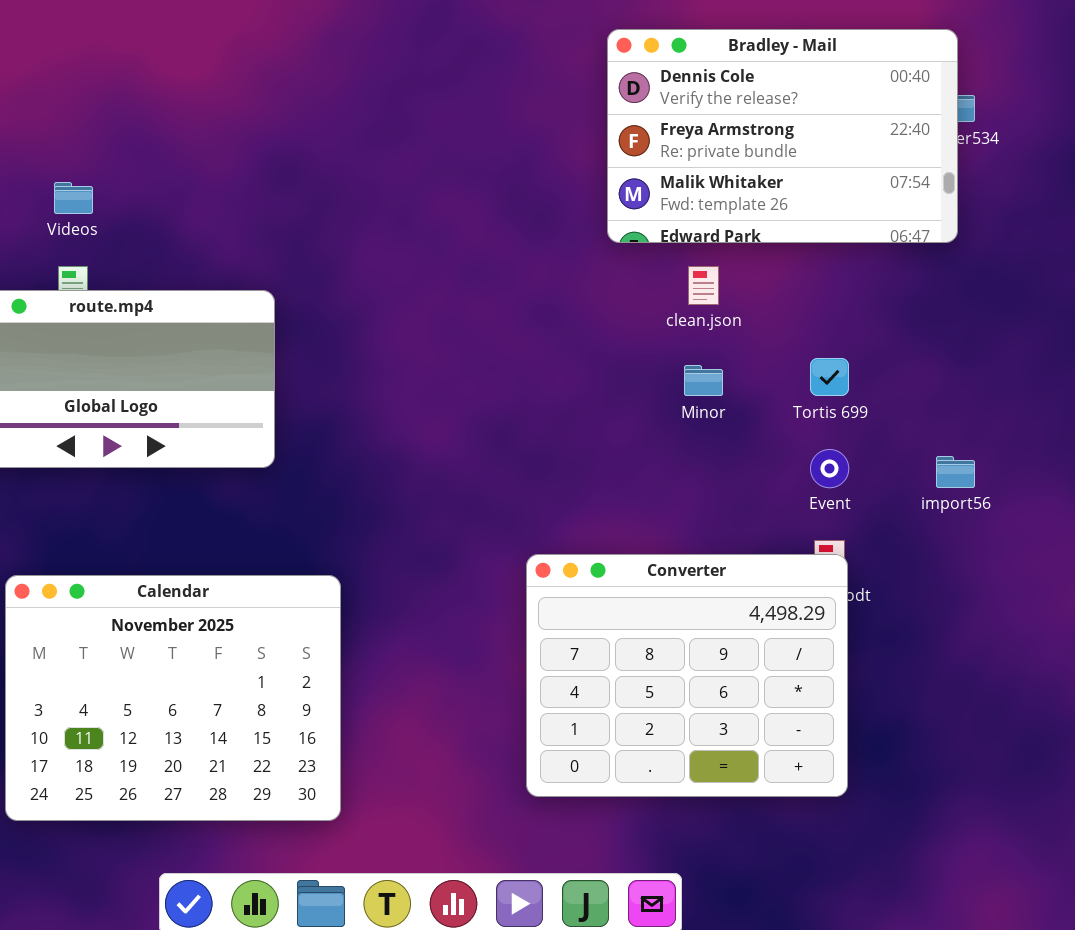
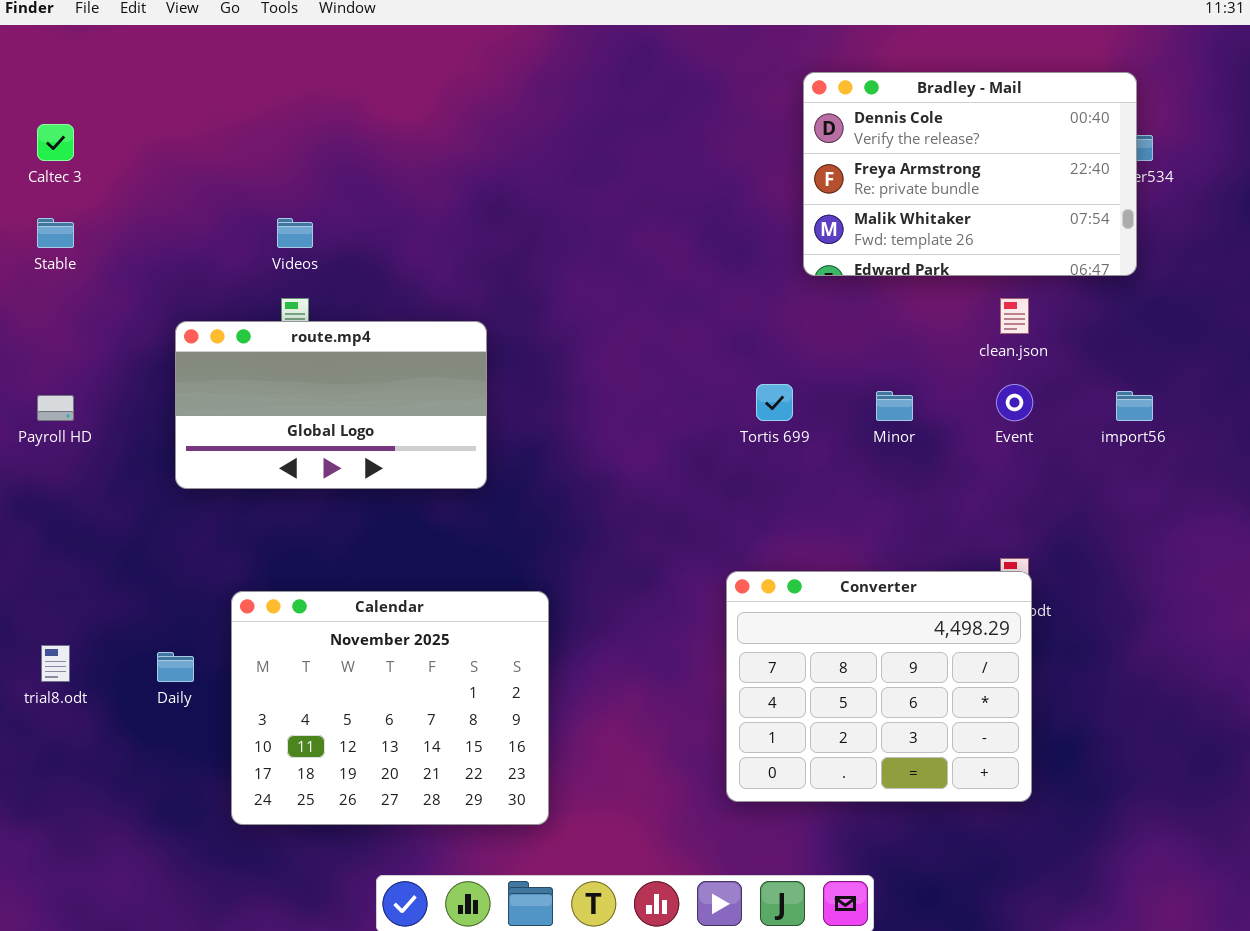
clean.json: [688,266,719,305] -> [1000,298,1029,334], moved
Tortis 699: [810,358,849,396] -> [756,384,793,421], moved
Event: [810,449,849,488] -> [996,384,1033,421], moved
import56: [936,456,975,488] -> [1116,391,1153,421], moved

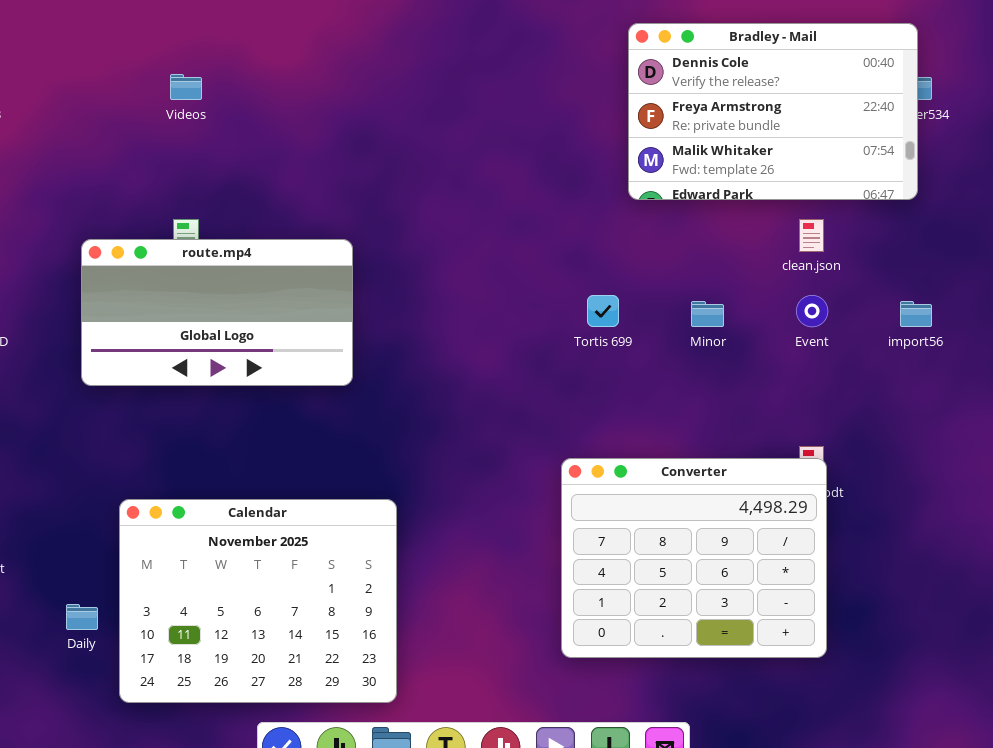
Videos: [277,218,313,248] -> [170,74,202,100], moved
Calendar: [231,591,549,825] -> [119,499,397,703], moved
Daily: [157,652,194,682] -> [66,604,98,630], moved

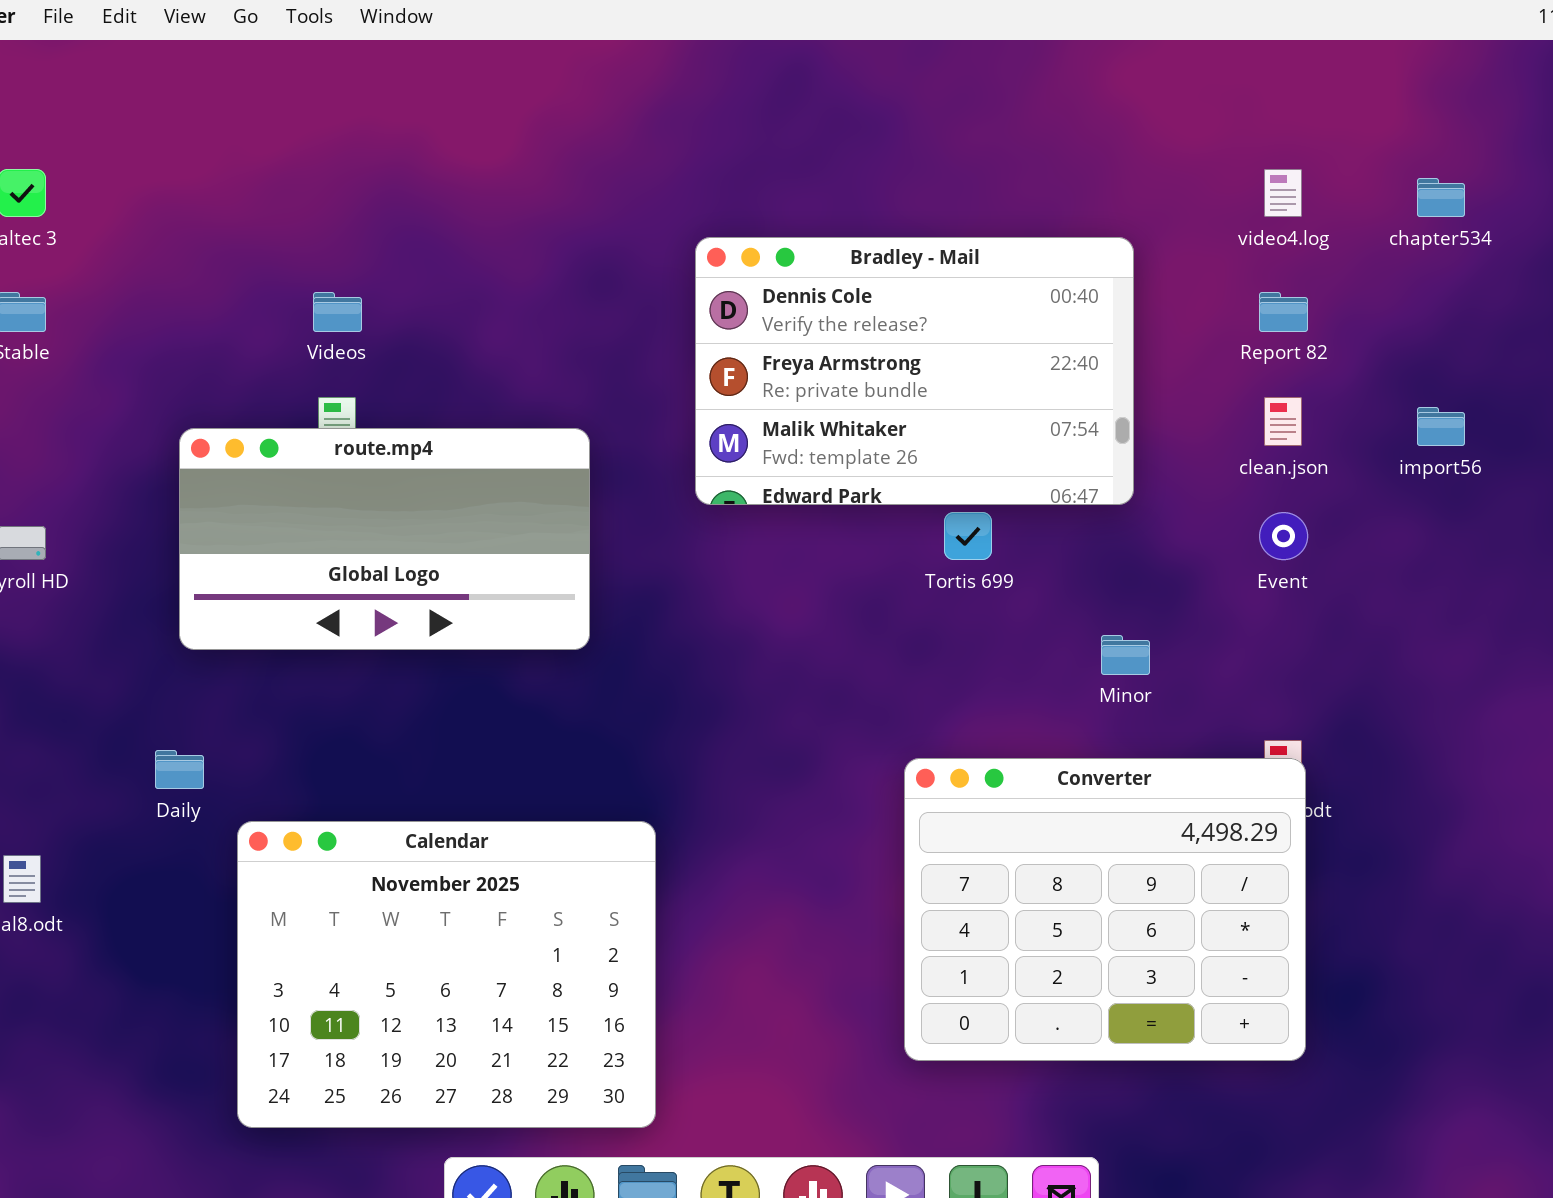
Bradley - Mail: [628,23,918,200] -> [695,237,1134,505], moved
Videos: [170,74,202,100] -> [313,292,362,332], moved
Minor: [691,301,724,327] -> [1101,635,1150,675], moved
import56: [900,301,932,327] -> [1417,407,1465,446], moved
Daily: [66,604,98,630] -> [155,750,204,789], moved

